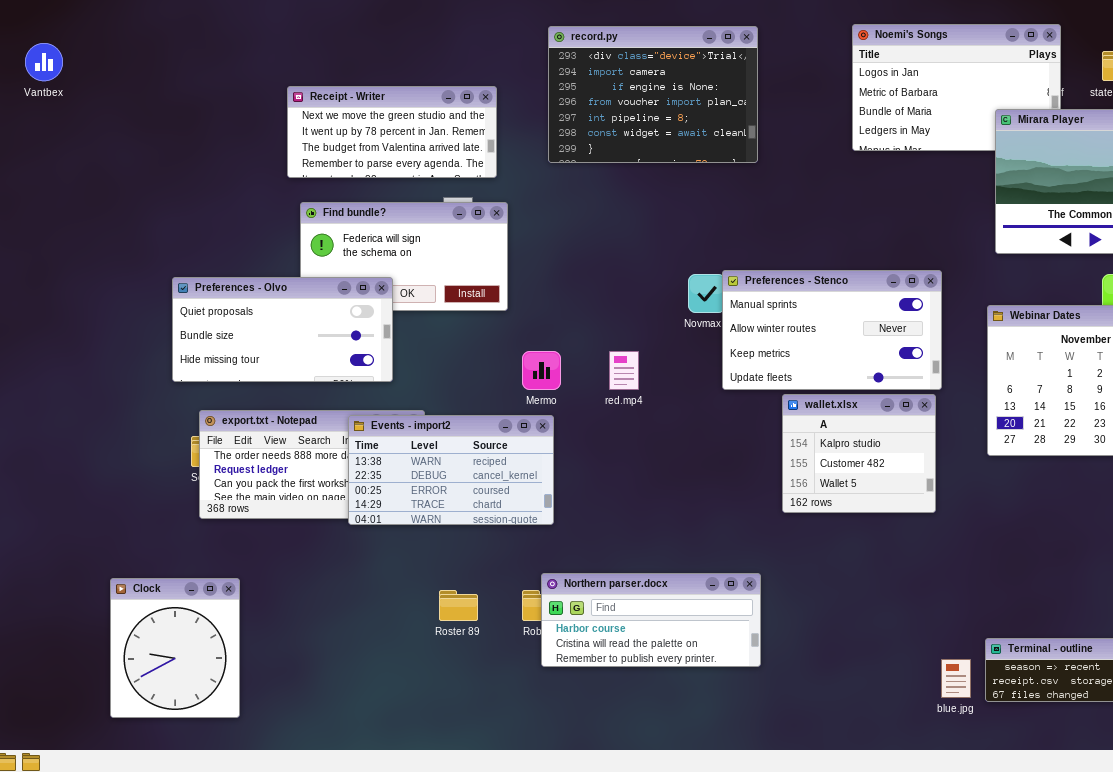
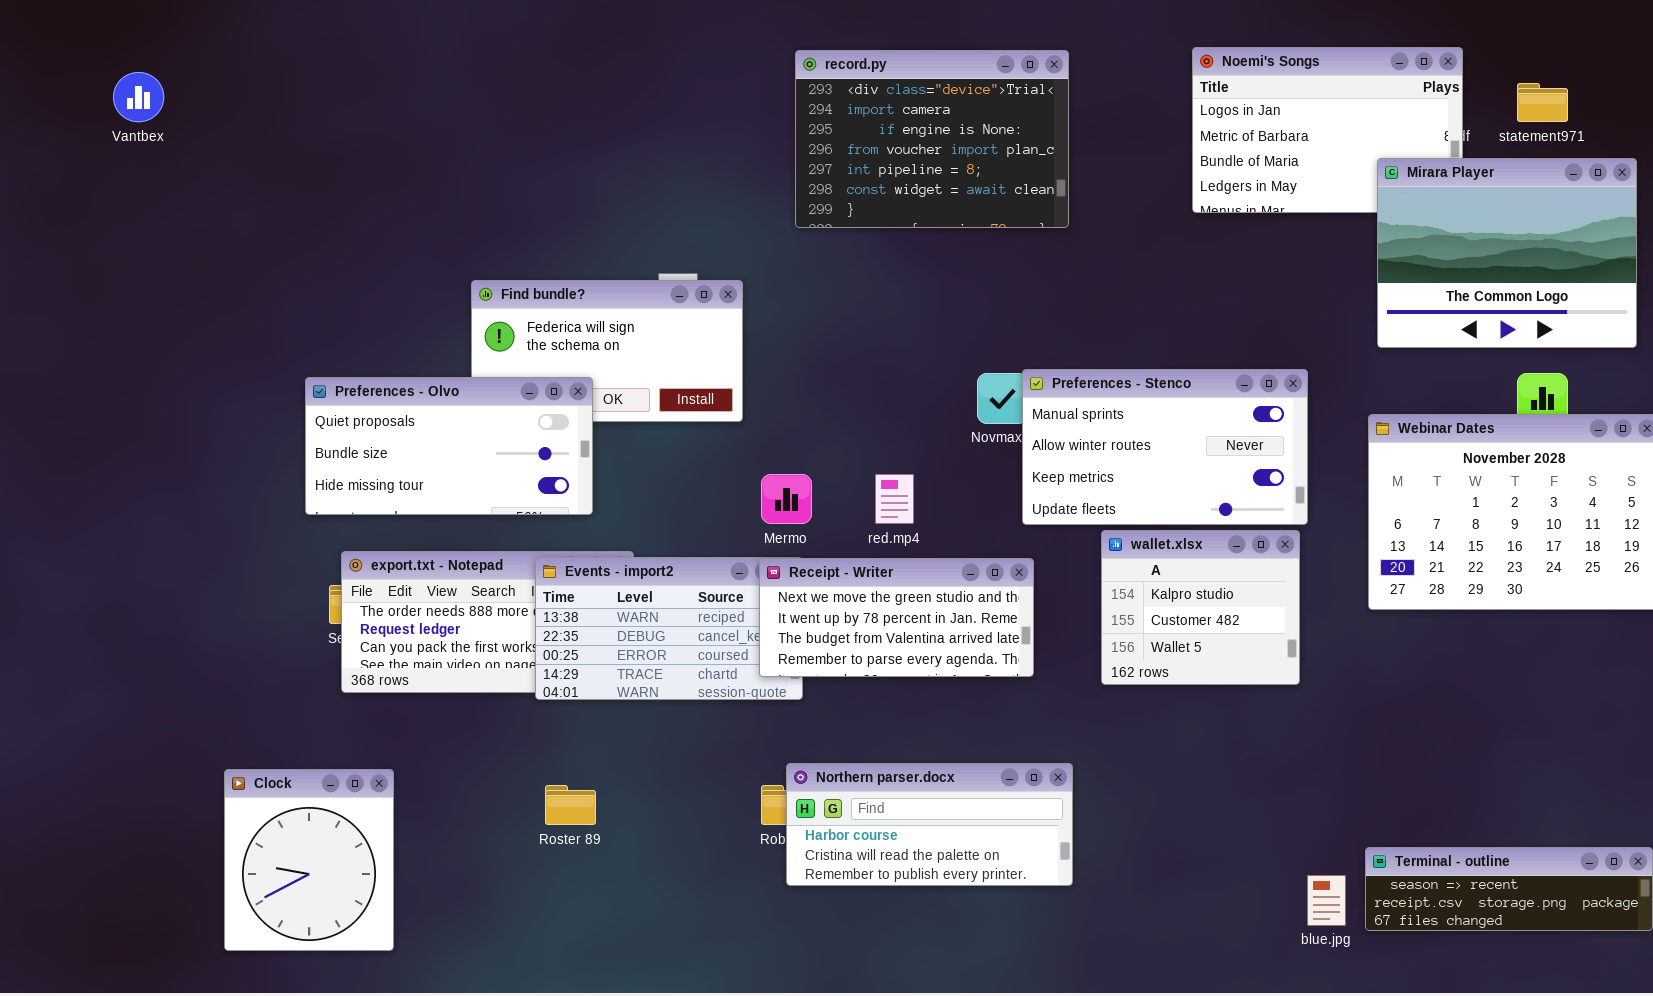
Receipt - Writer: [287,86,497,178] -> [759,558,1034,677], moved
Roster 89: [439,590,478,621] -> [545,785,596,825], moved

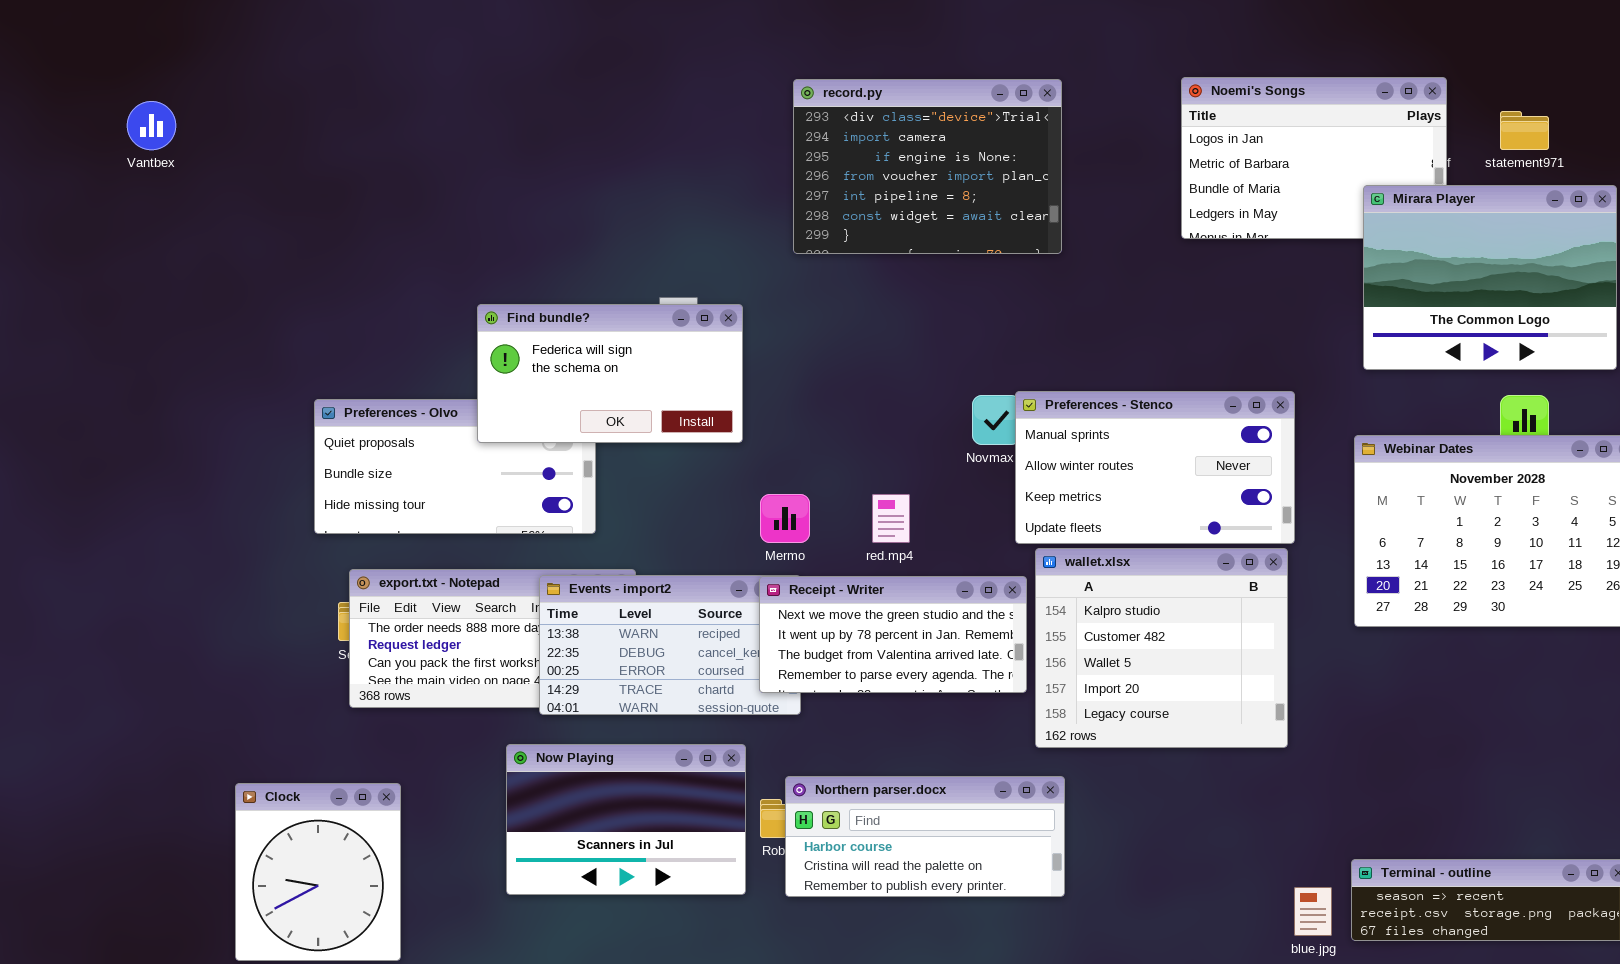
Find bundle?: [471,280,743,422] -> [477,304,743,443], raised
wallet.xlsx: [1101,530,1300,685] -> [1035,548,1288,748], resized
Now Playing: none -> [506,744,746,895], opened

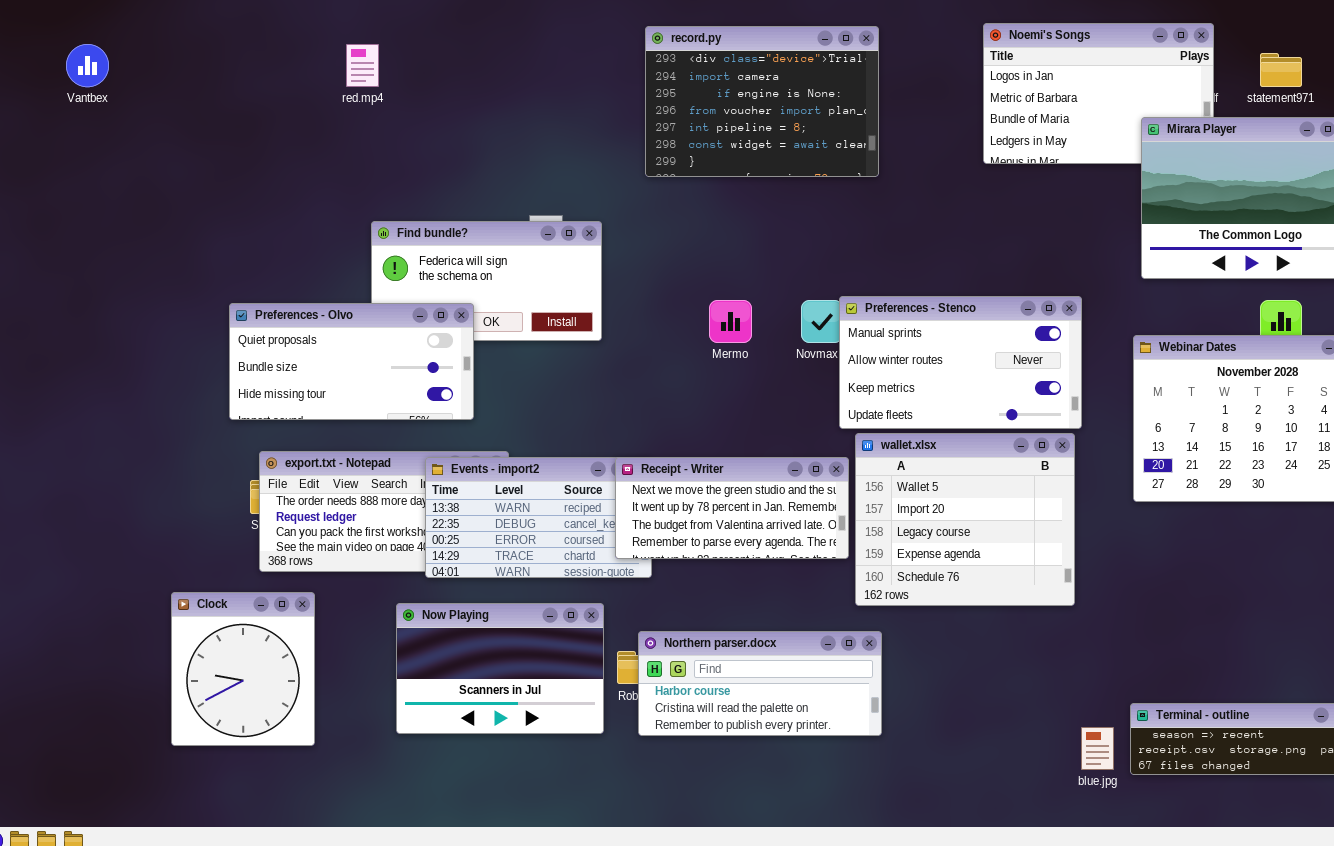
Preferences - Olvo: [314,399,596,534] -> [229,303,474,420], raised
Mermo: [760,494,810,543] -> [709,300,752,343], moved
red.mp4: [872,494,910,543] -> [346,44,379,87], moved
wallet.xlsx: [1035,548,1288,748] -> [855,433,1075,606], scrolled down 2 rows
Clock: [235,783,401,961] -> [171,592,315,746], moved

